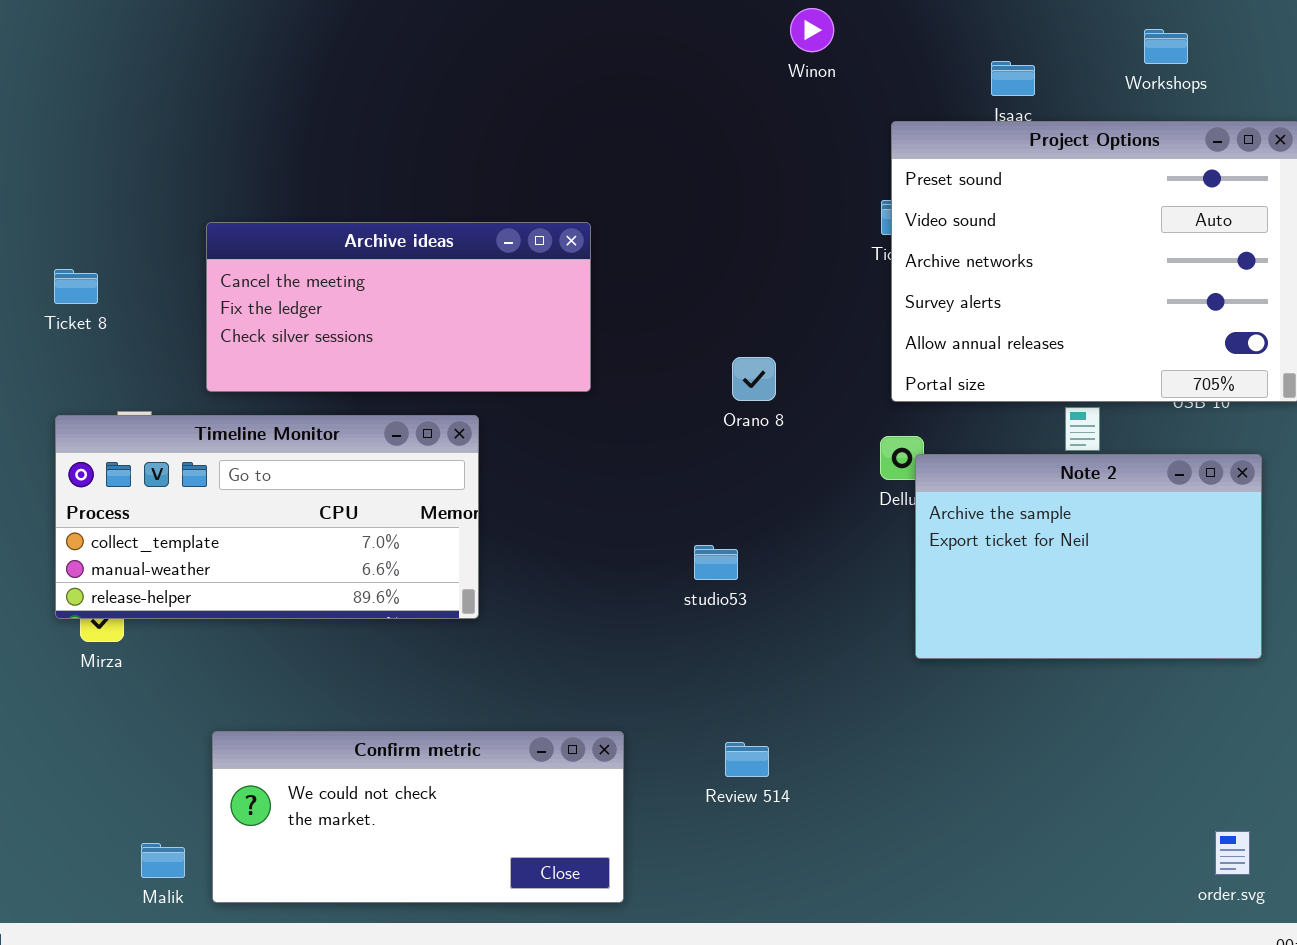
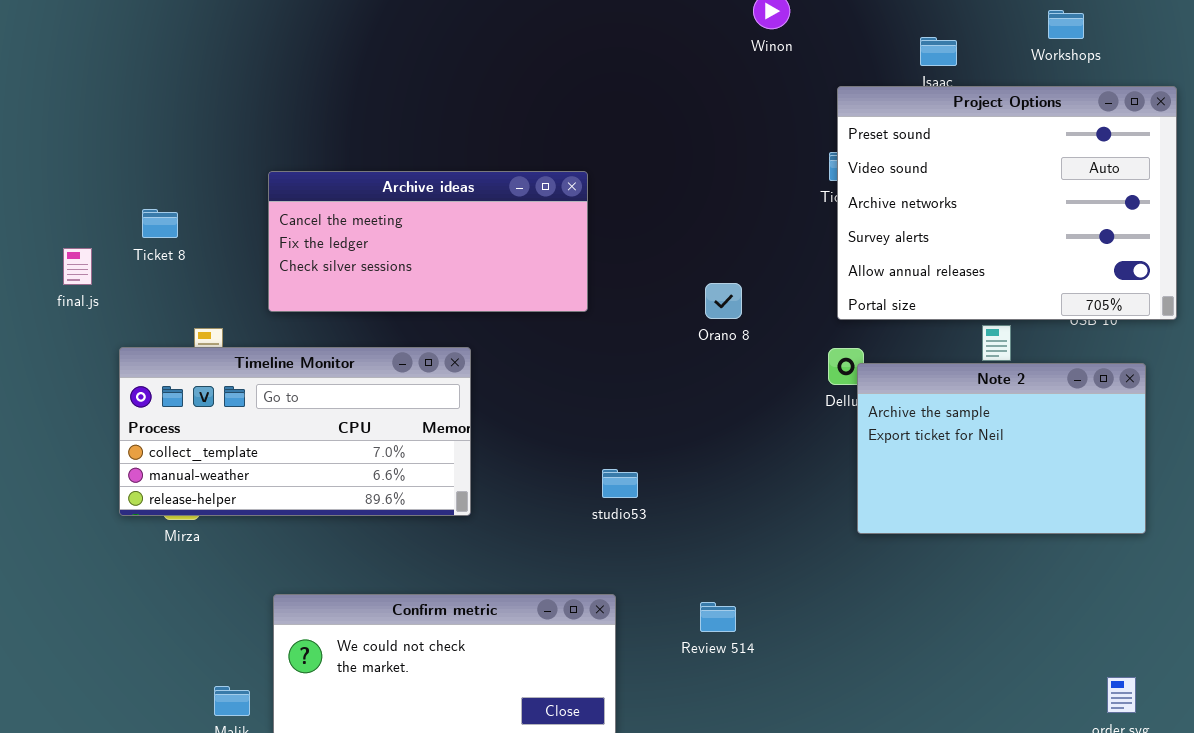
Timeline Monitor: [55,415,479,619] -> [119,347,471,516], moved
studio53: [694,545,738,580] -> [602,469,638,498], moved

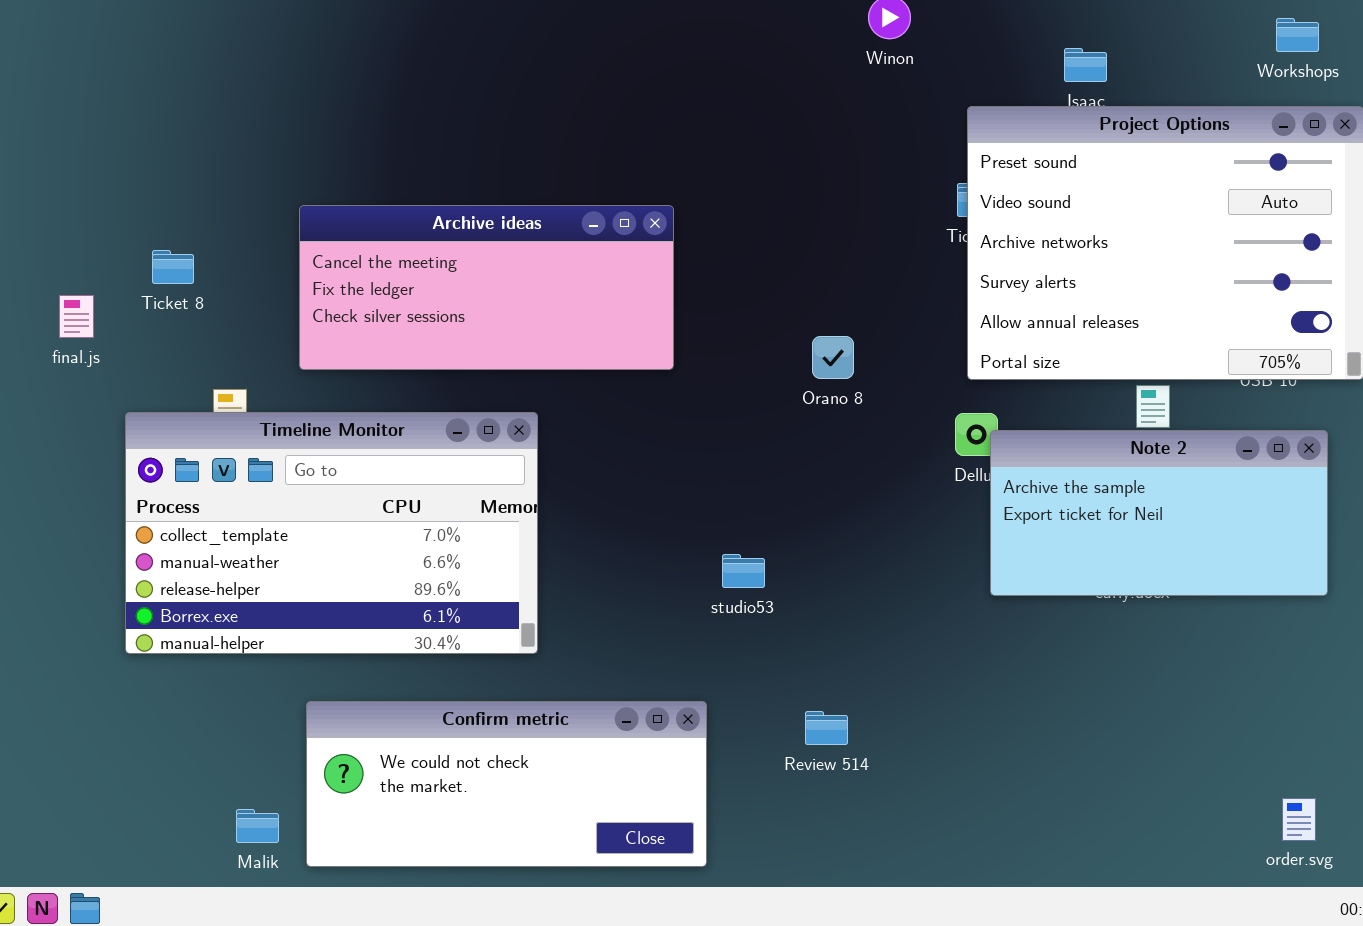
Workshops: [1048,10,1084,39] -> [1276,18,1319,52], moved
Timeline Monitor: [119,347,471,516] -> [125,412,538,654], resized
Note 2: [857,363,1146,534] -> [990,430,1328,596], resized
studio53: [602,469,638,498] -> [722,554,765,588], moved

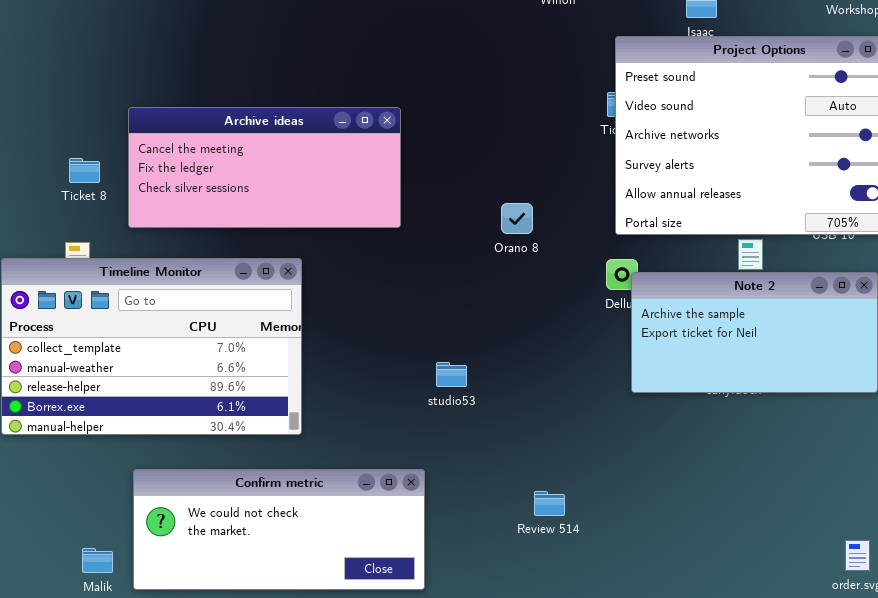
Ticket 8: [152,250,194,284] -> [69,158,100,183], moved
Review 514: [805,711,848,745] -> [534,491,565,516], moved

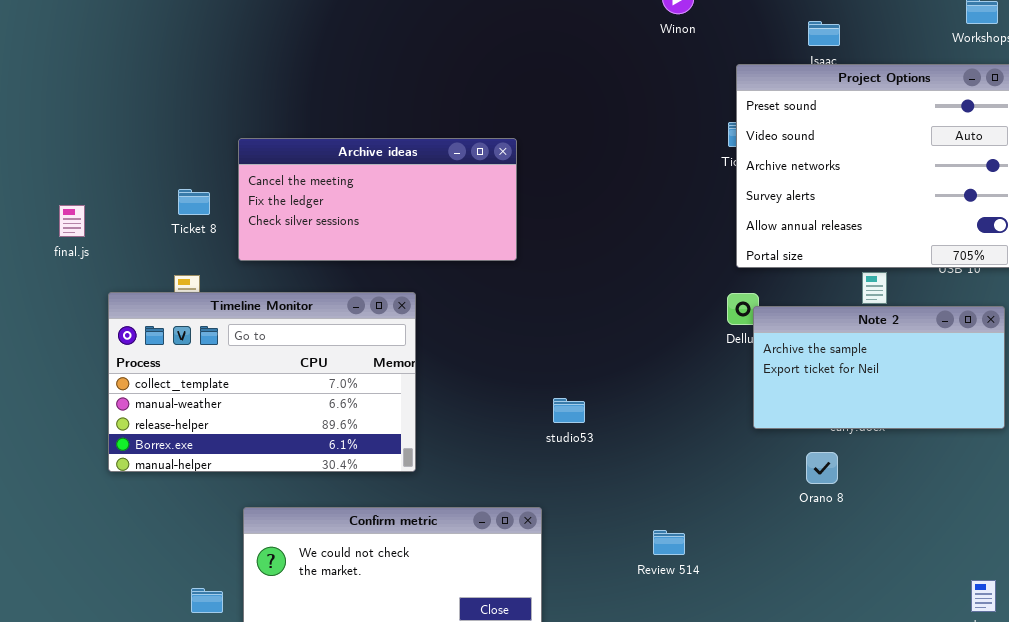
Orano 8: [501,203,533,234] -> [806,452,838,484], moved

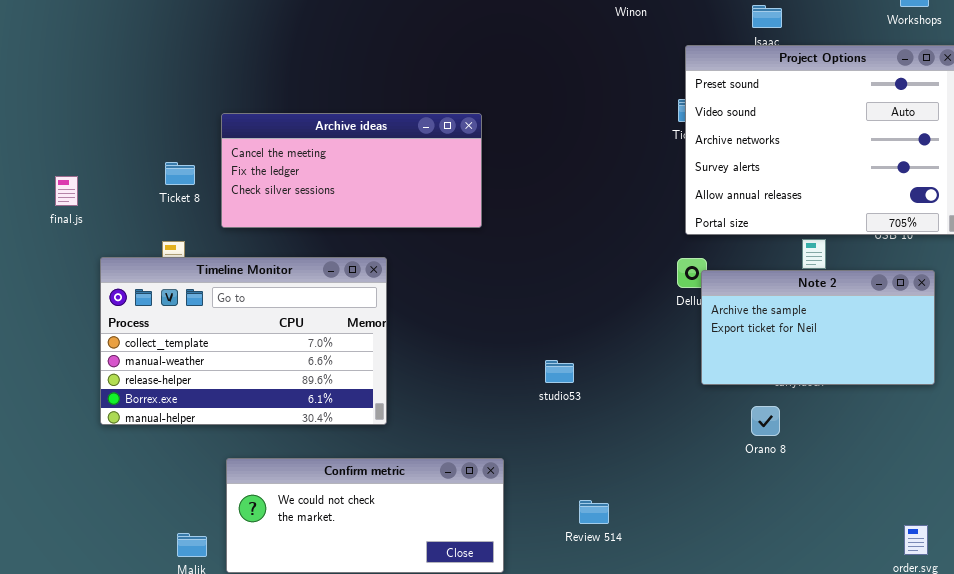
studio53: [553,398,585,423] -> [545,360,574,383], moved
Review 514: [653,530,685,555] -> [579,500,609,524], moved

